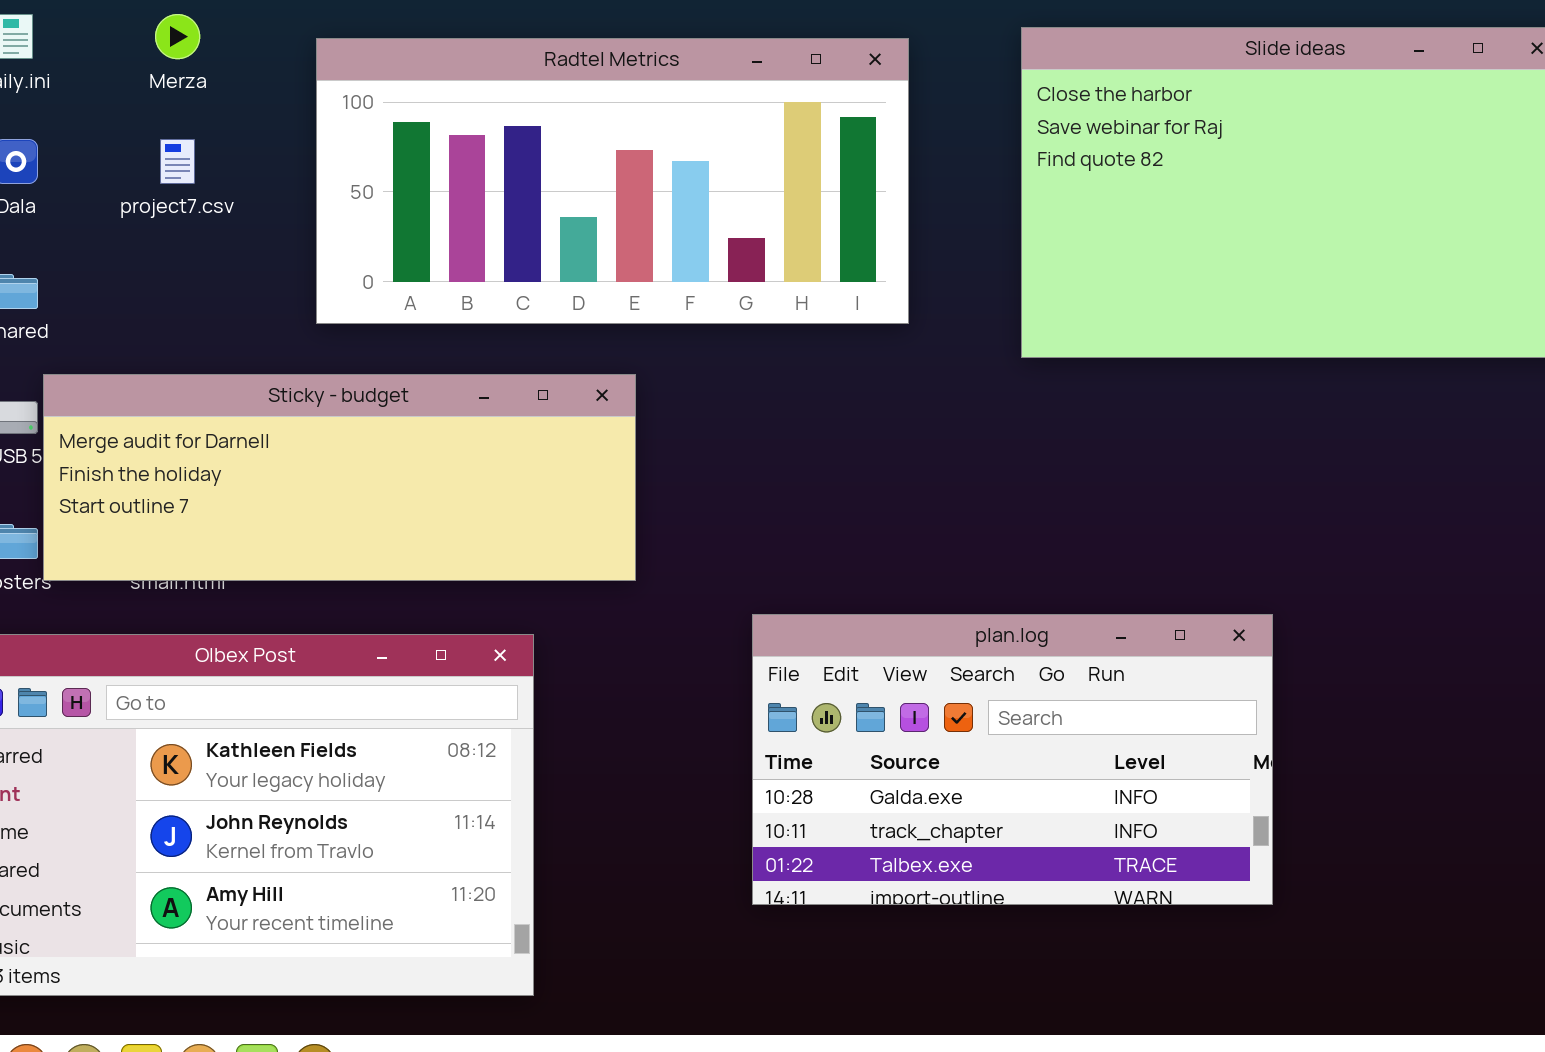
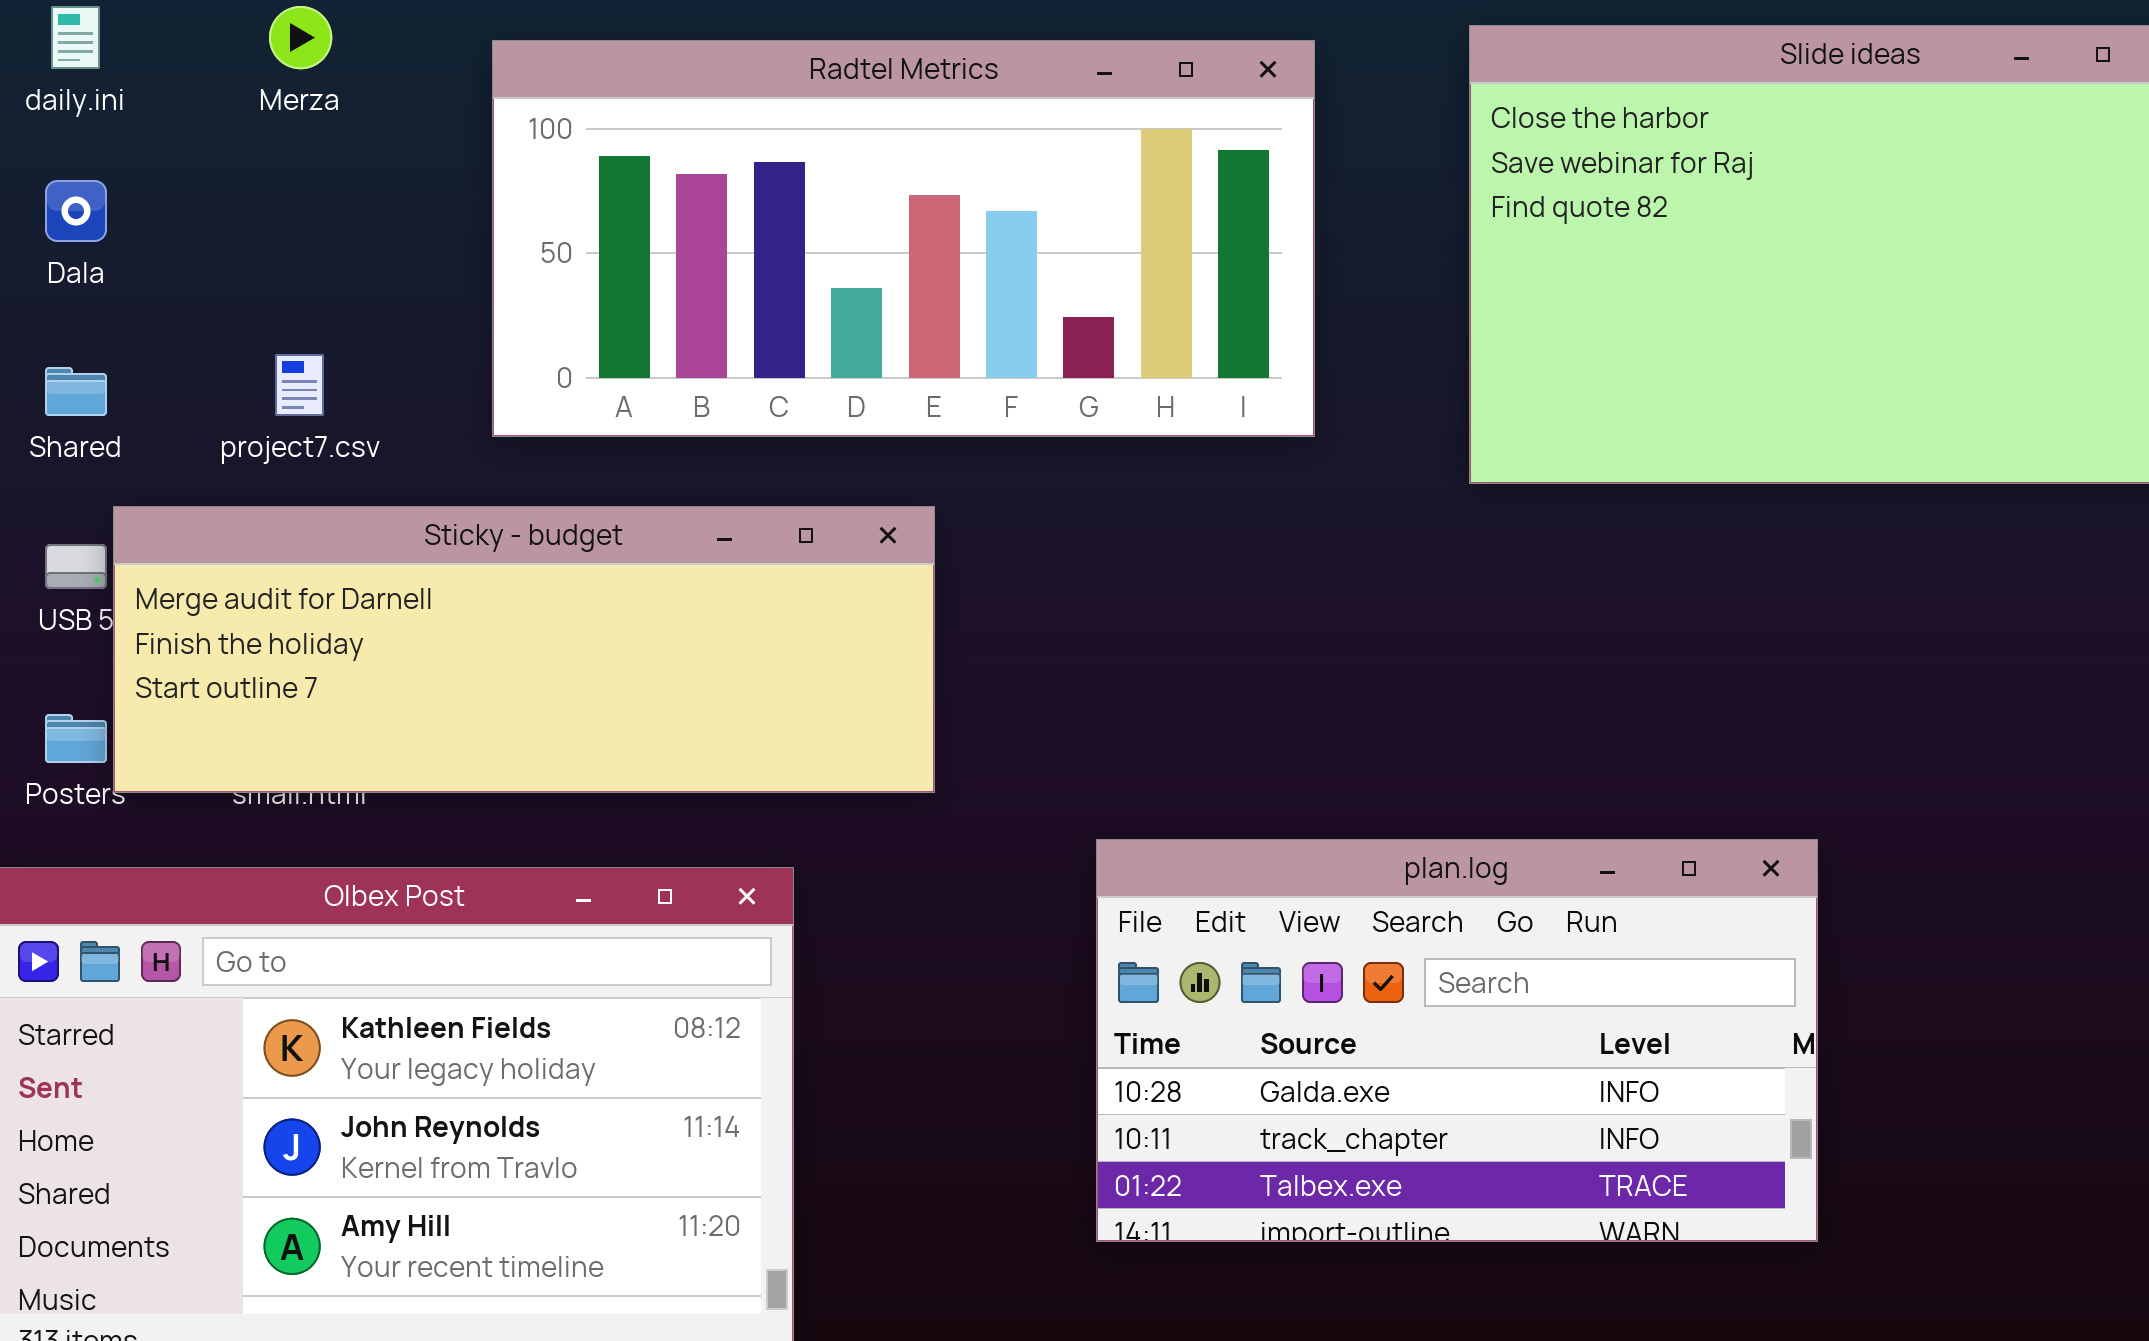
project7.csv: [160,139,195,184] -> [275,354,324,416], moved

